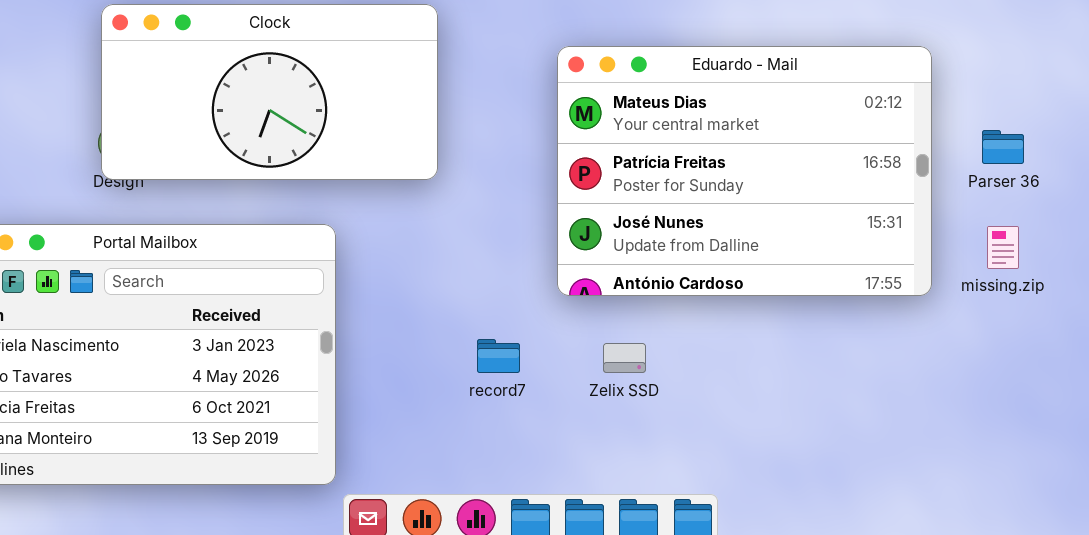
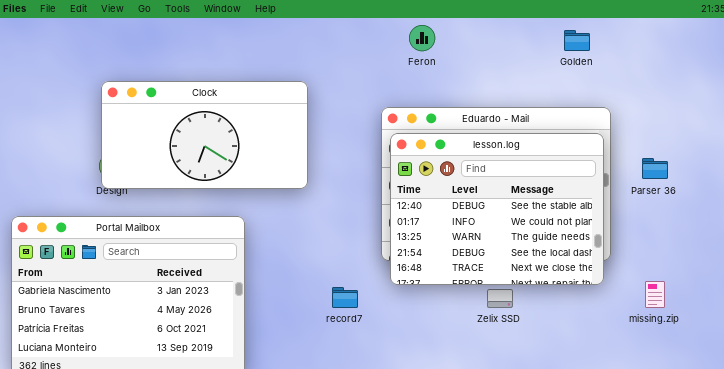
lesson.log: none -> [390,133,604,285], opened
missing.zip: [987,226,1019,269] -> [645,281,665,308], moved
Zelix SSD: [603,343,646,373] -> [487,289,513,308], moved

